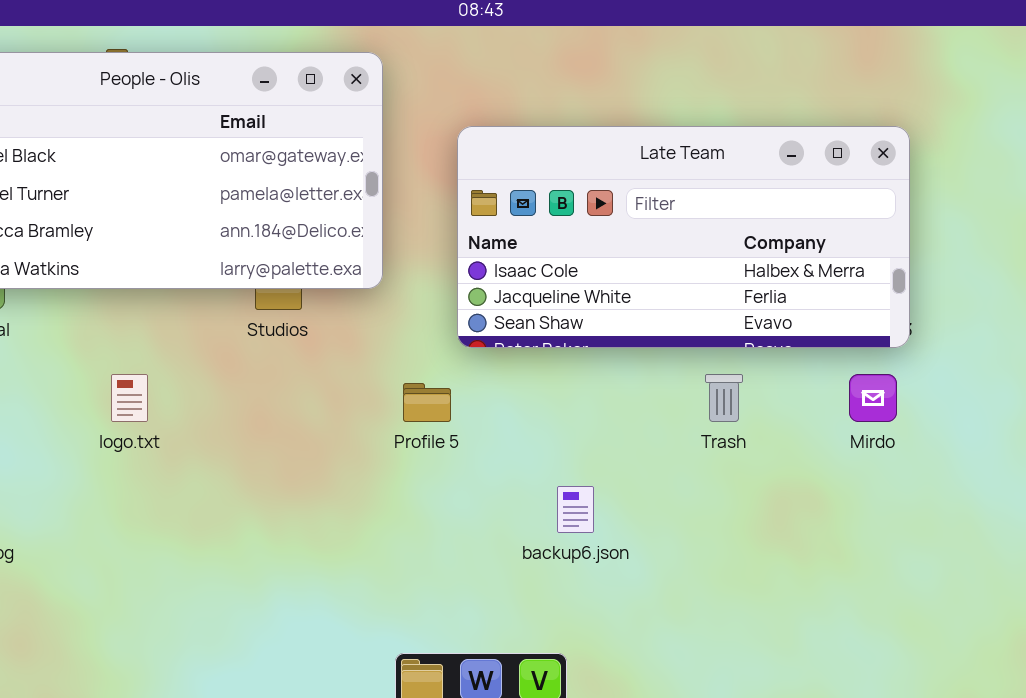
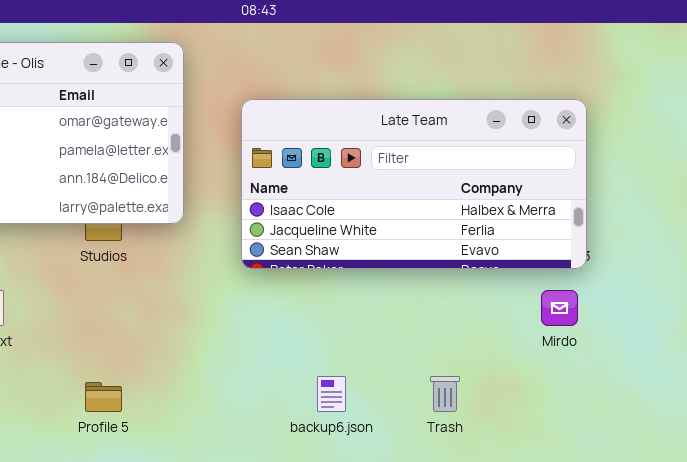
Trash: [705,374,743,422] -> [430,376,460,412], moved
Profile 5: [403,383,451,422] -> [85,382,122,412], moved

